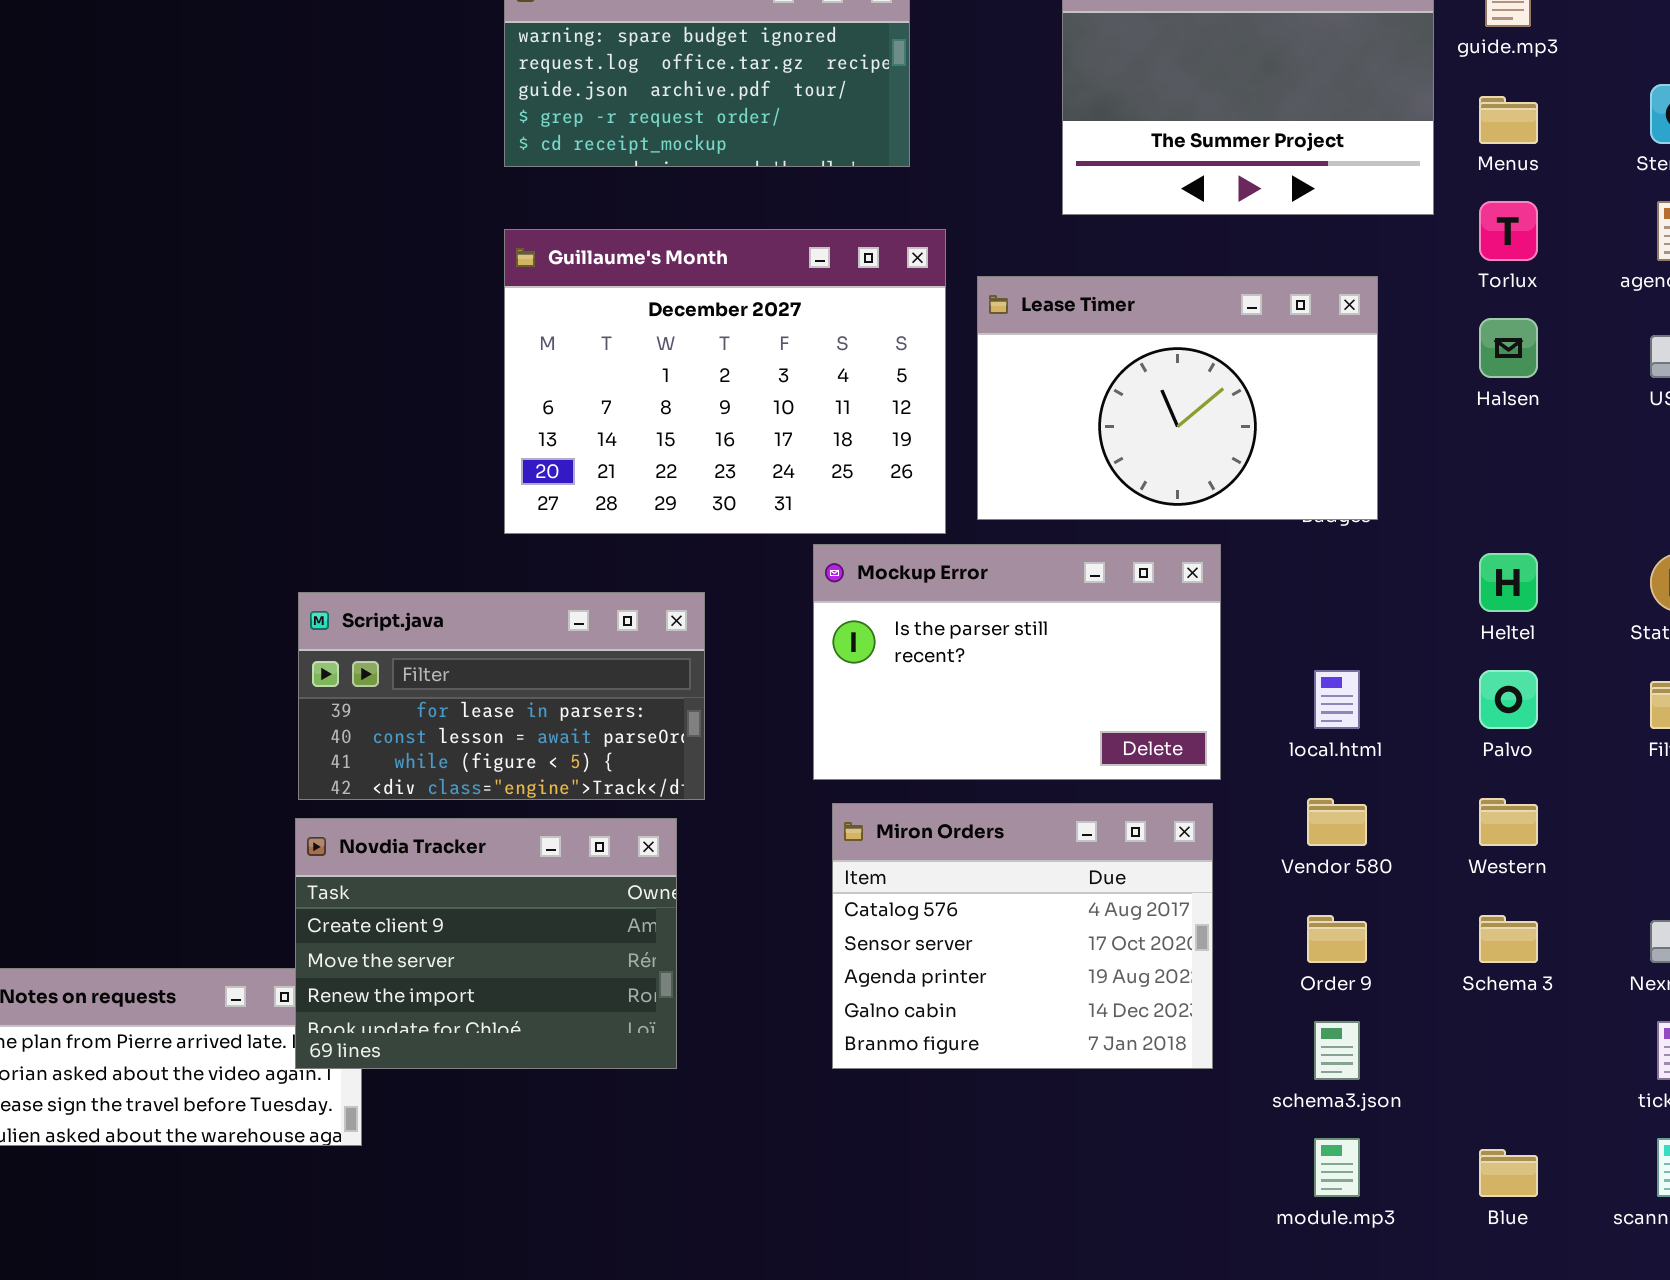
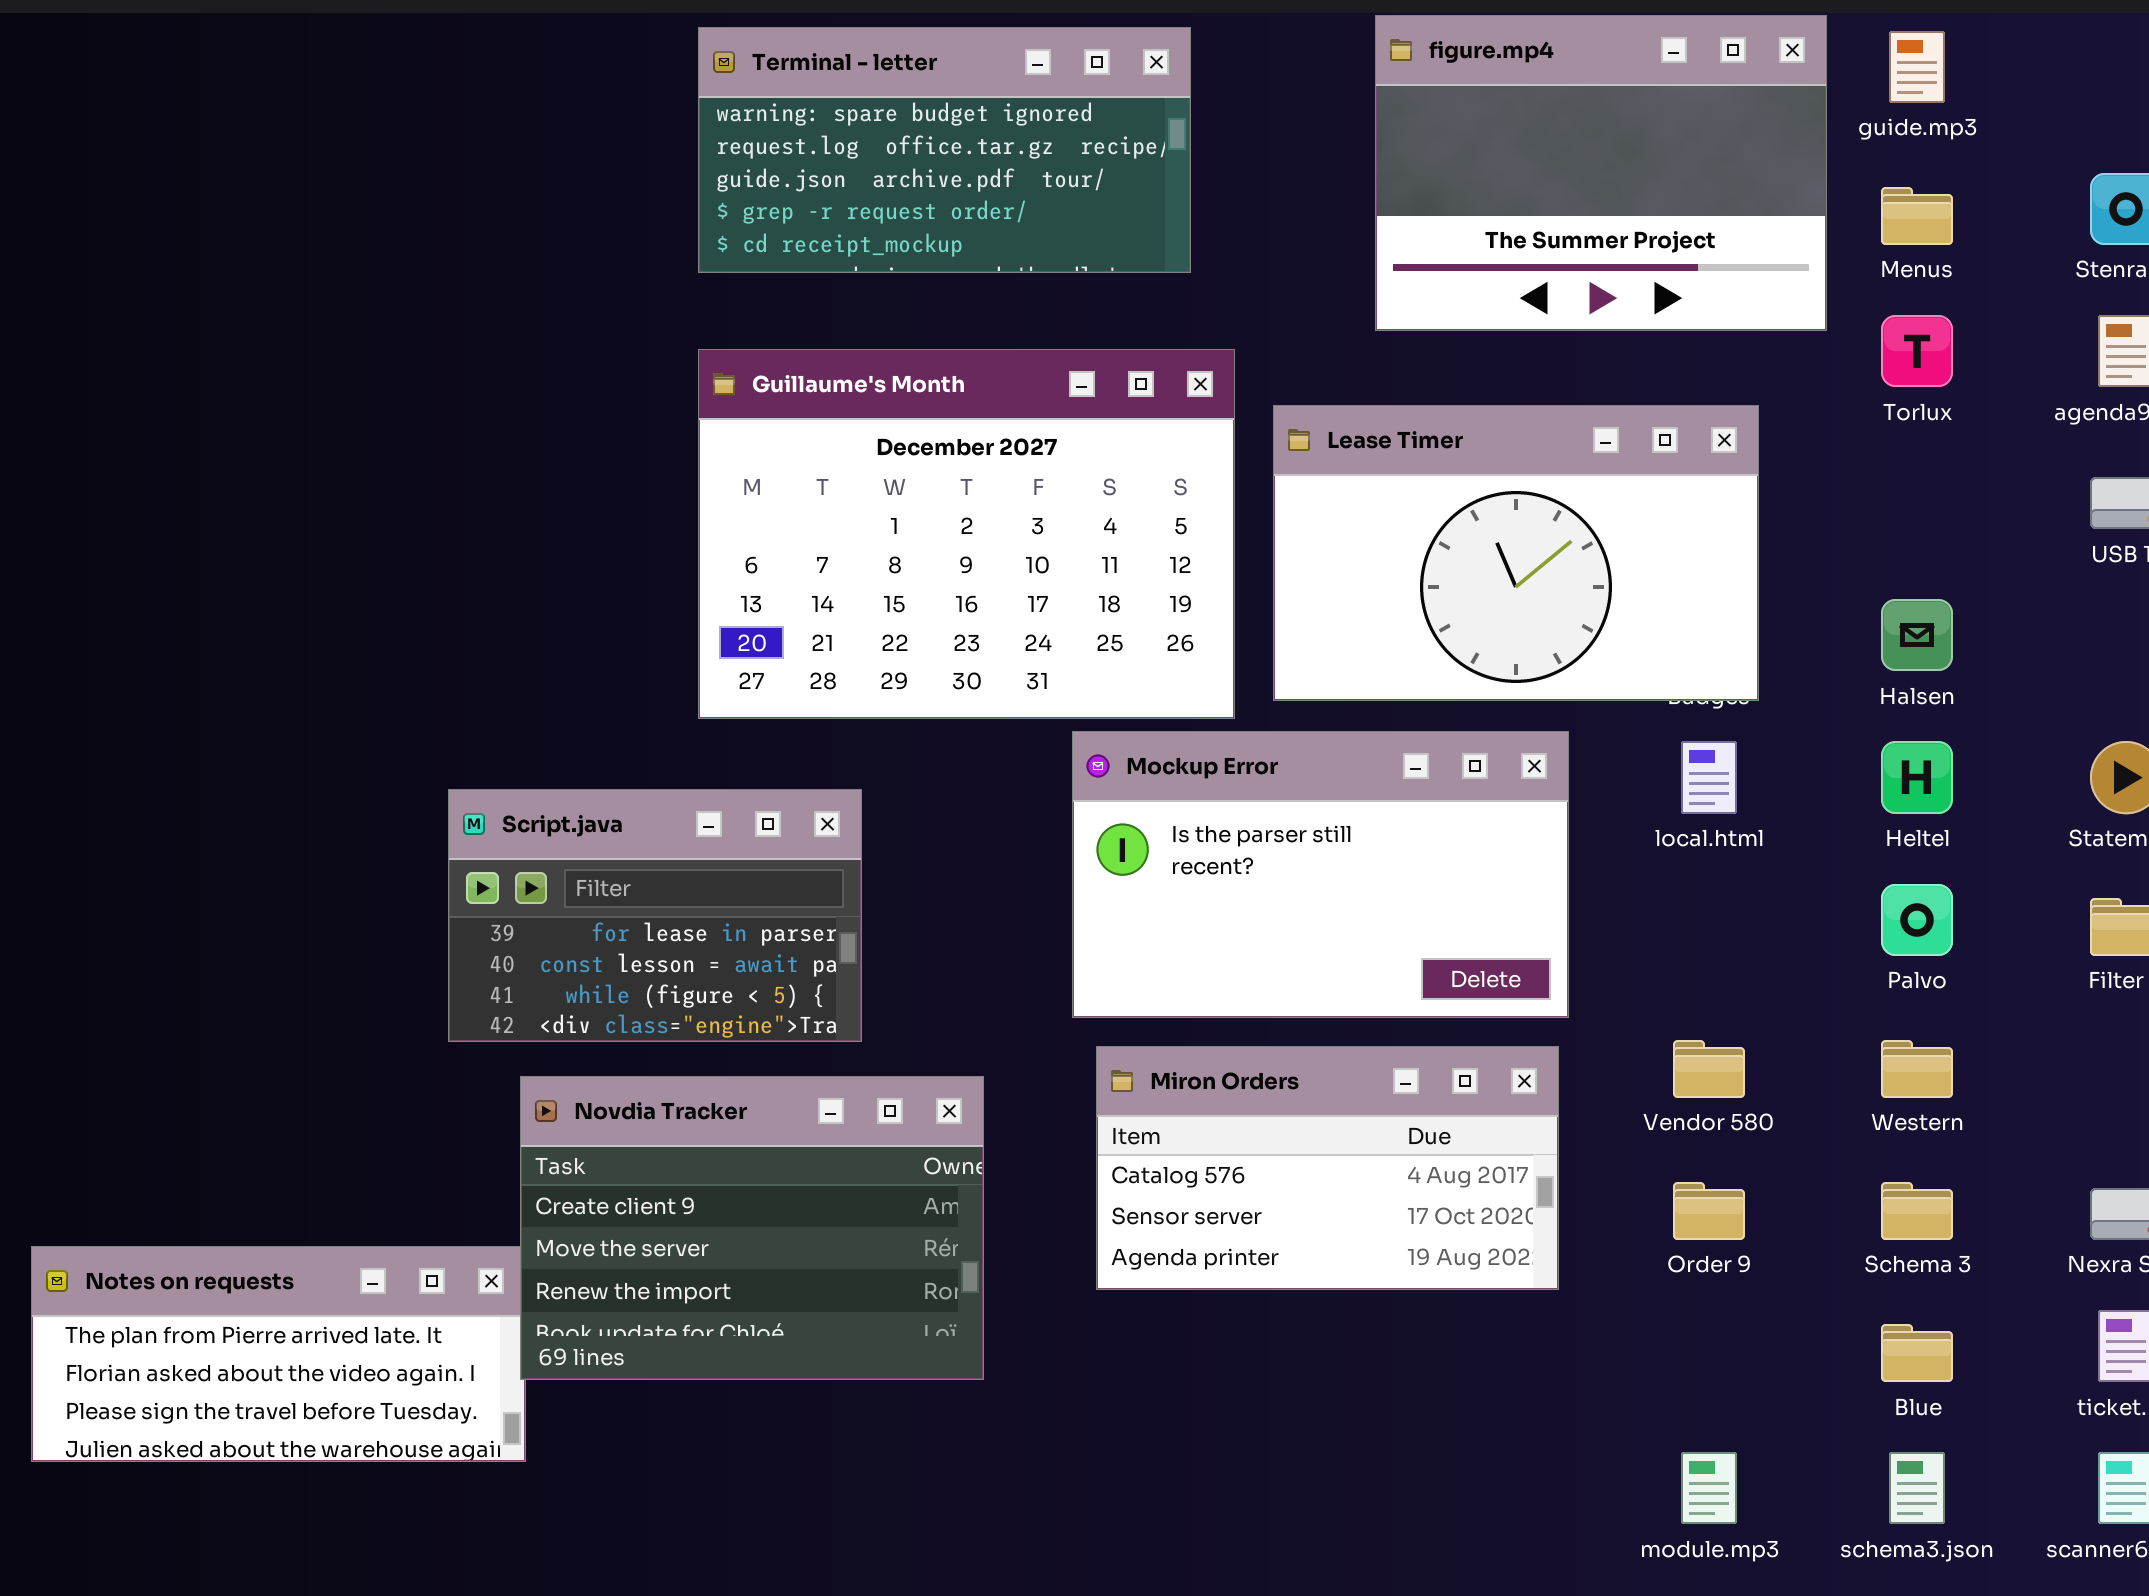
Halsen: [1479,318,1538,378] -> [1881,599,1953,671], moved
Script.java: [298,592,705,800] -> [448,789,862,1042], resized
local.html: [1314,670,1360,729] -> [1681,741,1737,814], moved
Miron Orders: [832,803,1213,1069] -> [1096,1046,1559,1290], resized
Novdia Tracker: [295,818,677,1069] -> [520,1076,984,1380], moved
schema3.json: [1314,1021,1360,1080] -> [1889,1452,1945,1524], moved
Blue: [1479,1149,1538,1197] -> [1881,1324,1953,1382], moved

